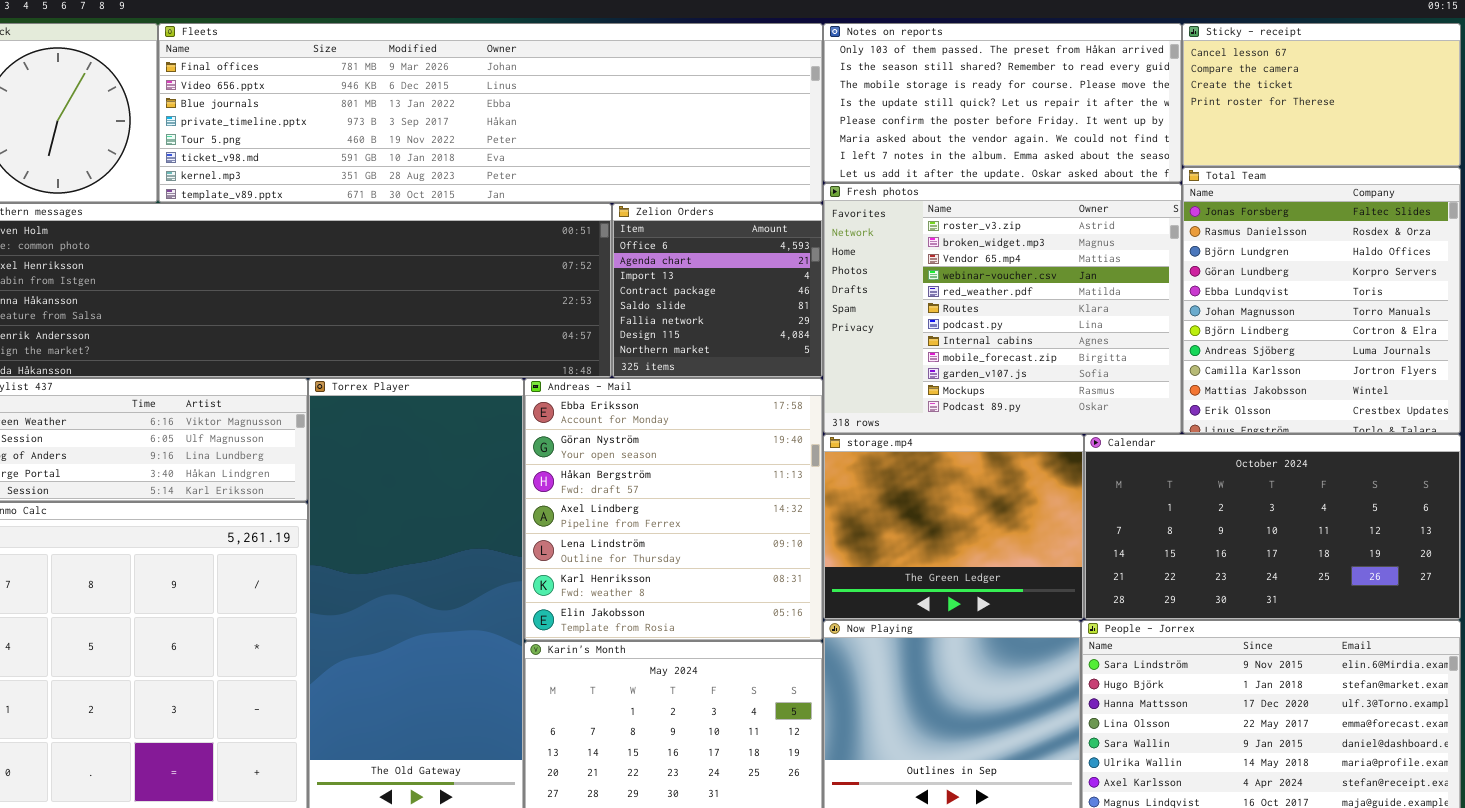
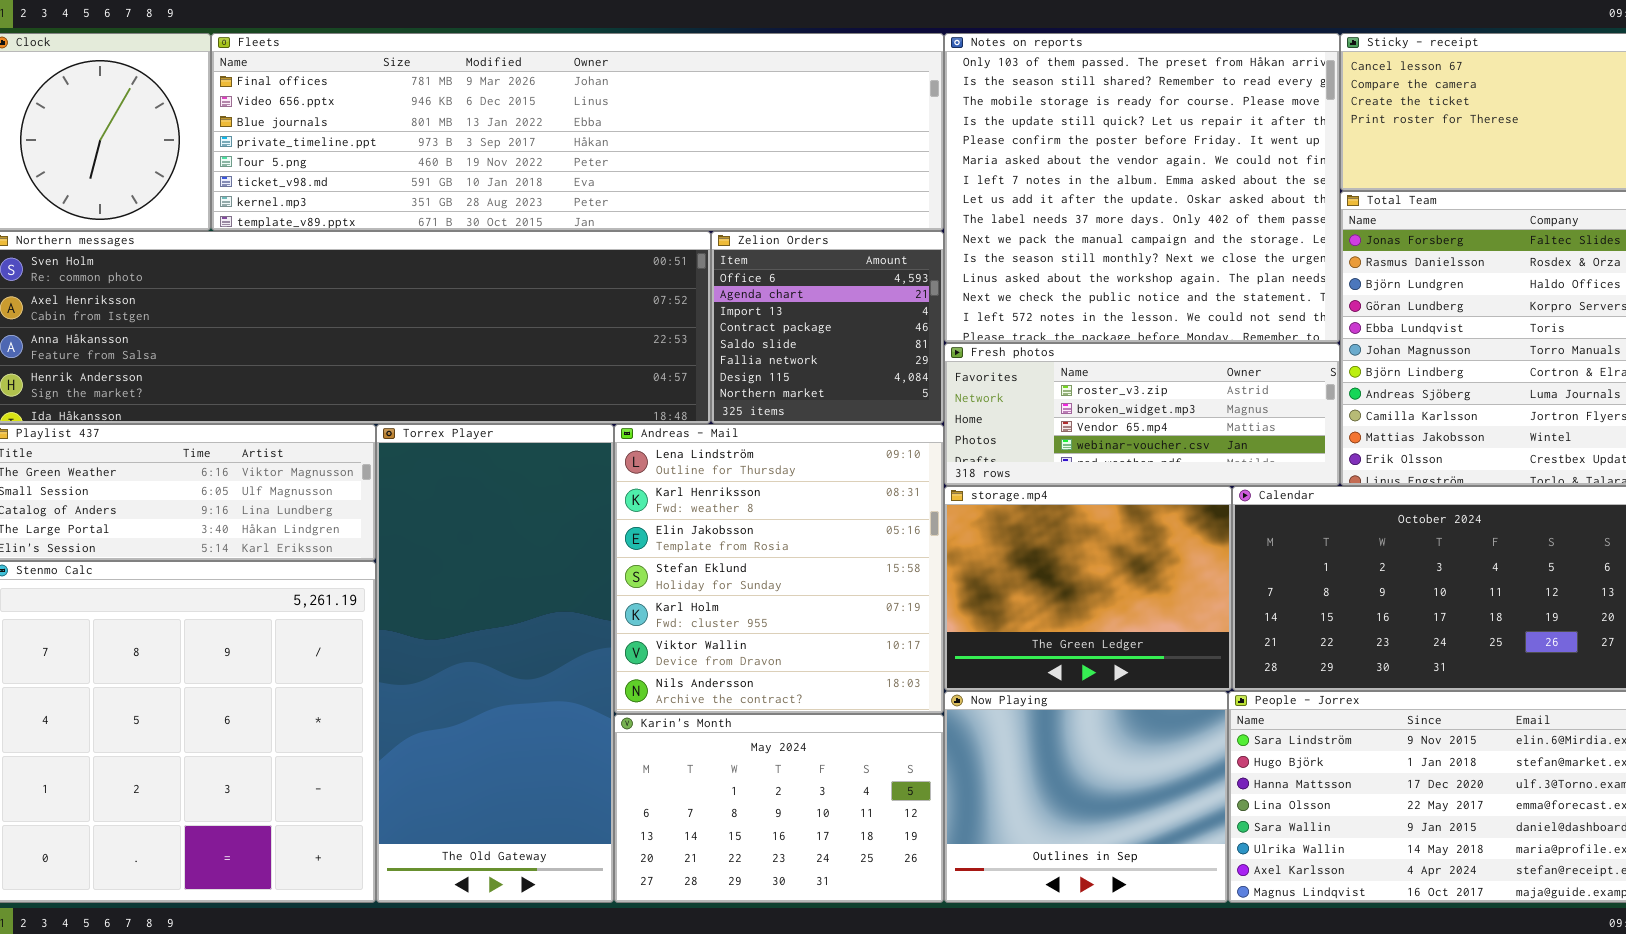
Notes on reports: [823,23,1182,183] -> [944,33,1340,343], resized
Fresh photos: [823,183,1182,434] -> [944,343,1340,486], resized
Andreas - Mail: [524,378,823,641] -> [614,424,944,714], scrolled down 4 rows

